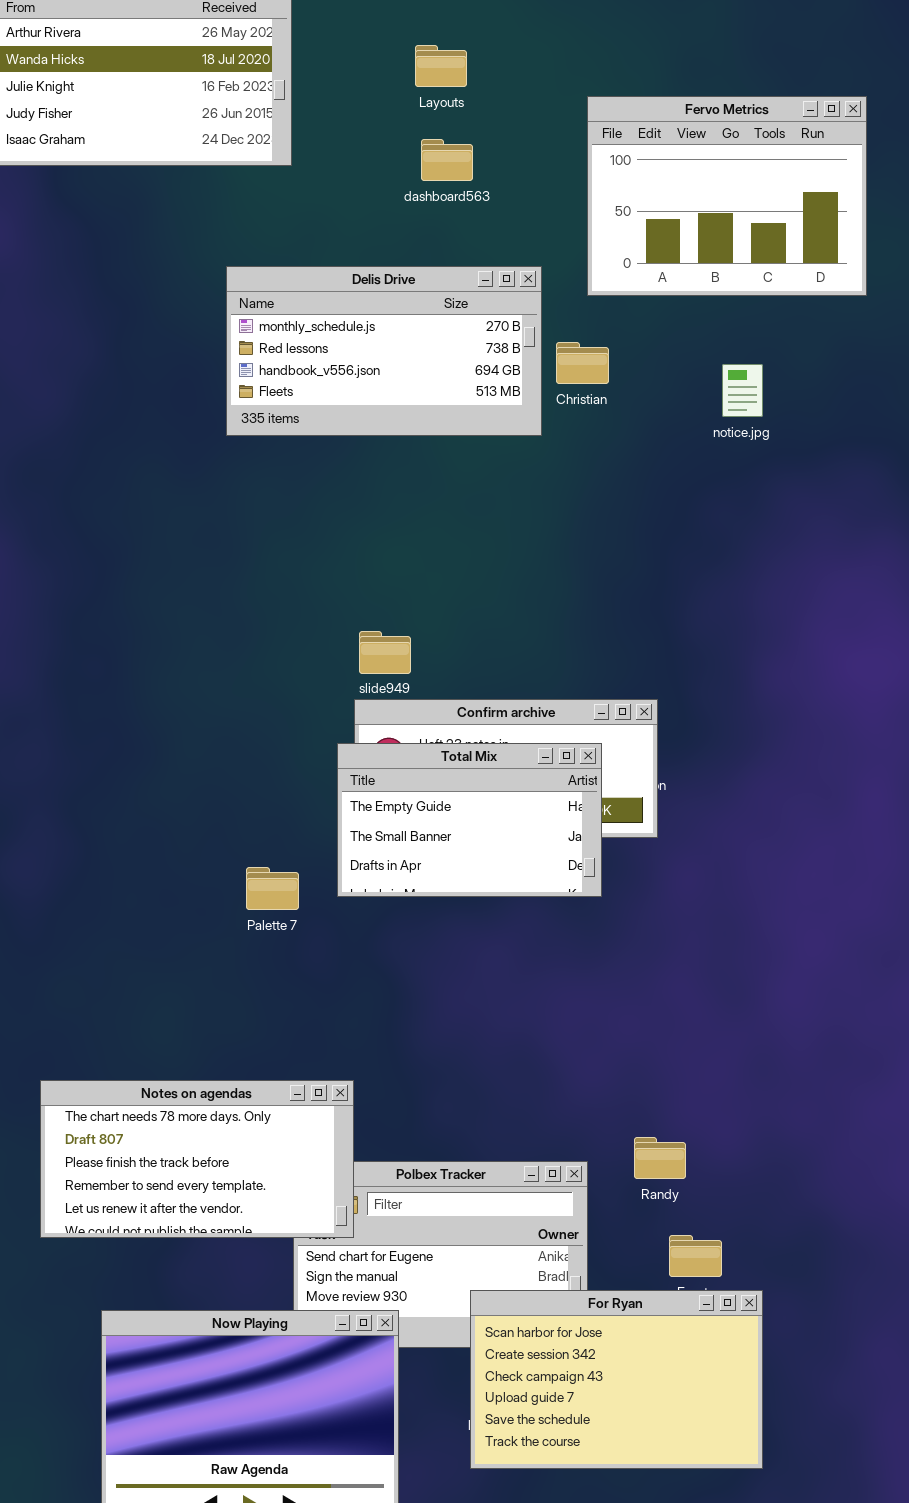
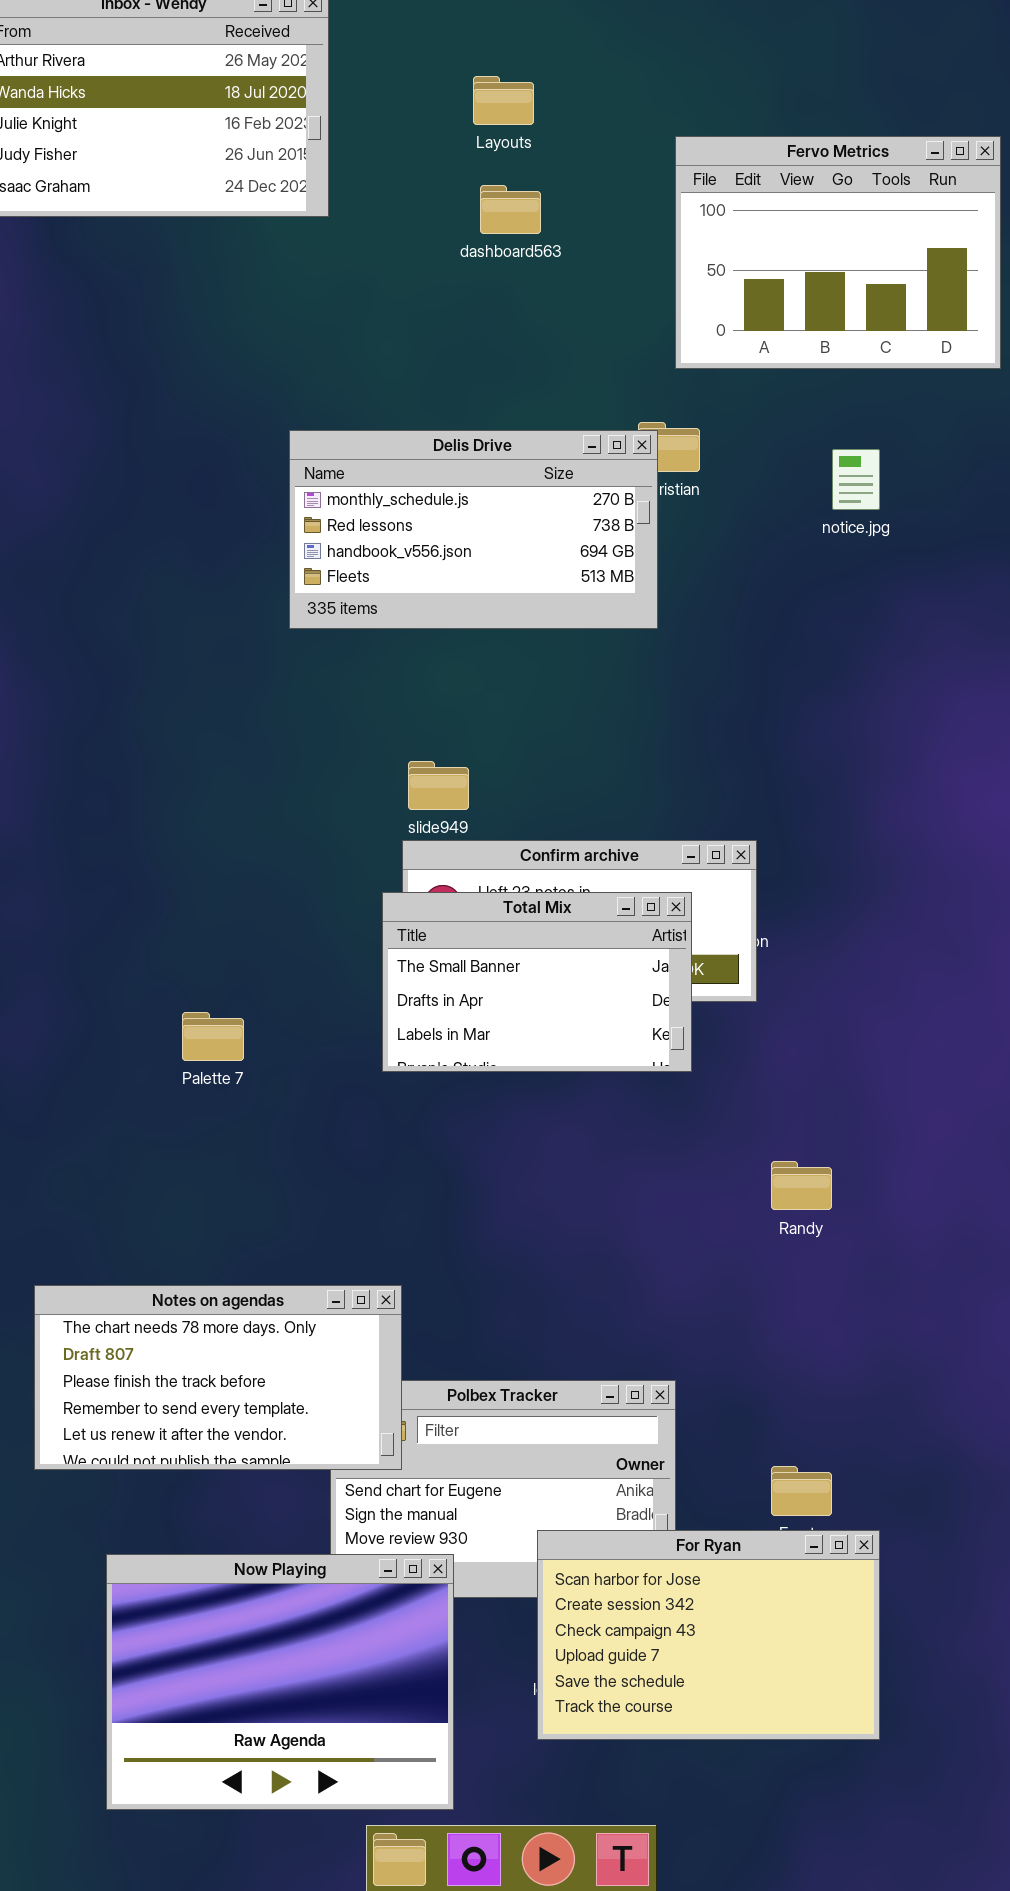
Delis Drive: [226,266,542,436] -> [289,430,658,629], moved
Total Mix: [337,743,602,897] -> [382,892,692,1072], scrolled down 1 row
Palette 7: [246,867,299,910] -> [182,1012,244,1061], moved
Randy: [634,1137,686,1179] -> [771,1161,832,1210], moved

